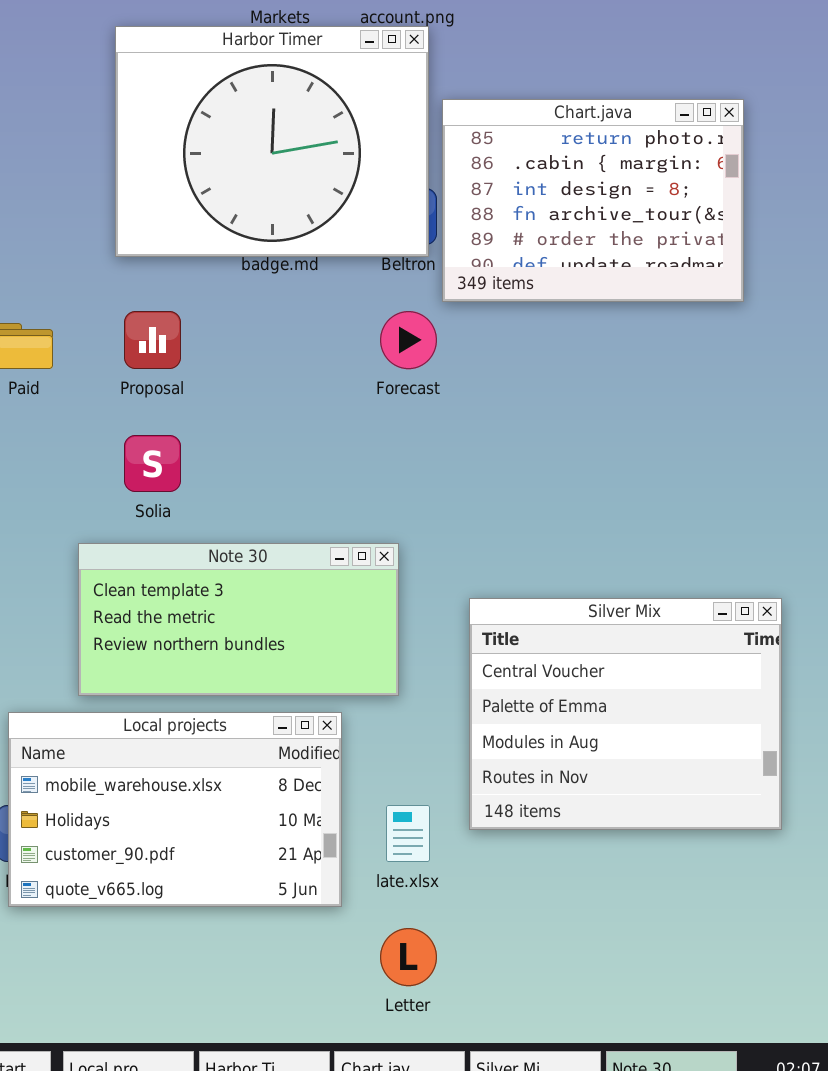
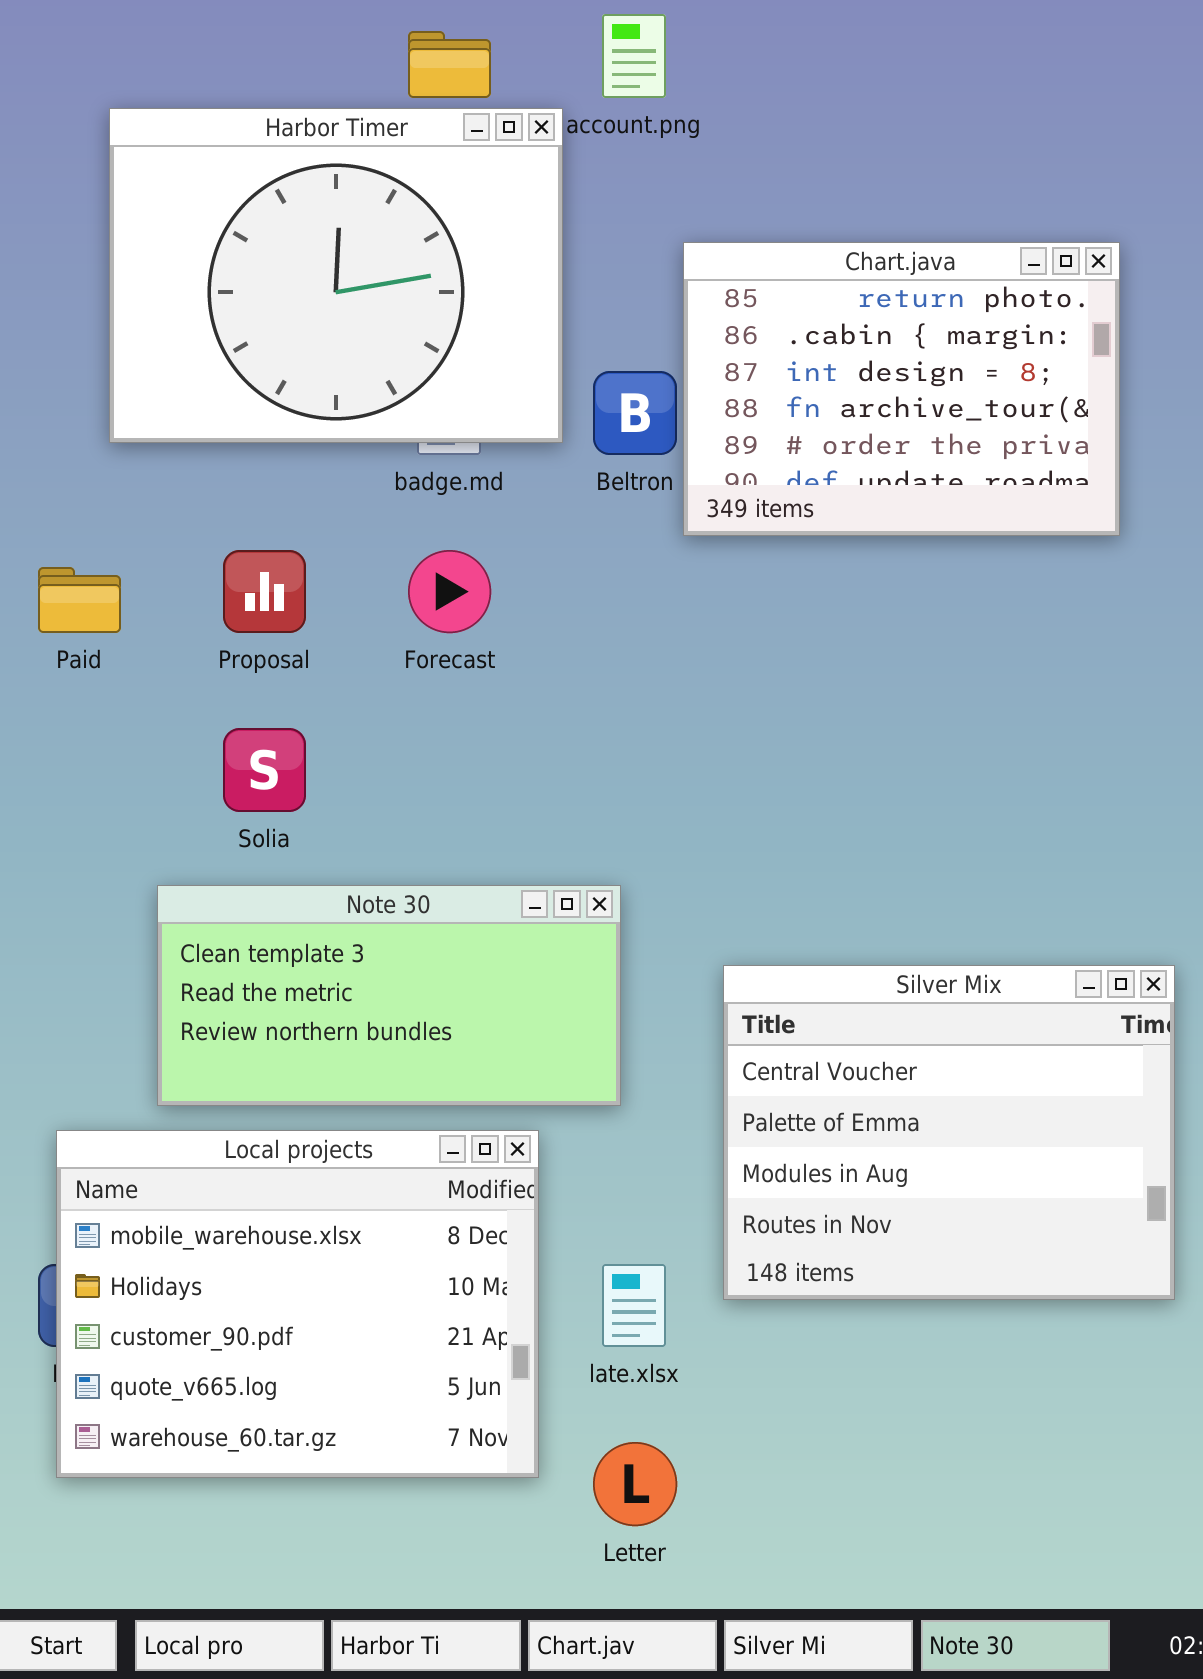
Harbor Timer: [115,26,429,257] -> [109,108,563,443], moved
Forecast: [380,311,437,369] -> [408,550,491,633], moved
Local projects: [8,712,342,907] -> [56,1130,539,1478], resized

